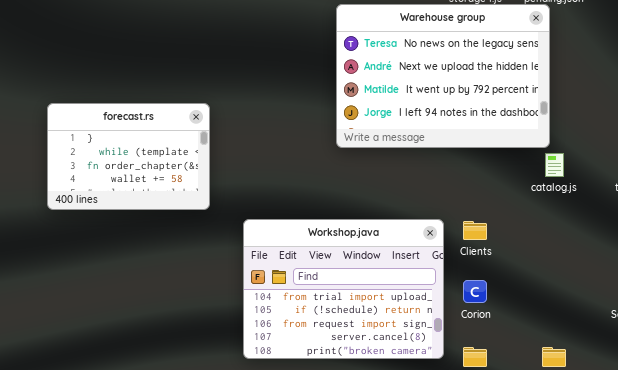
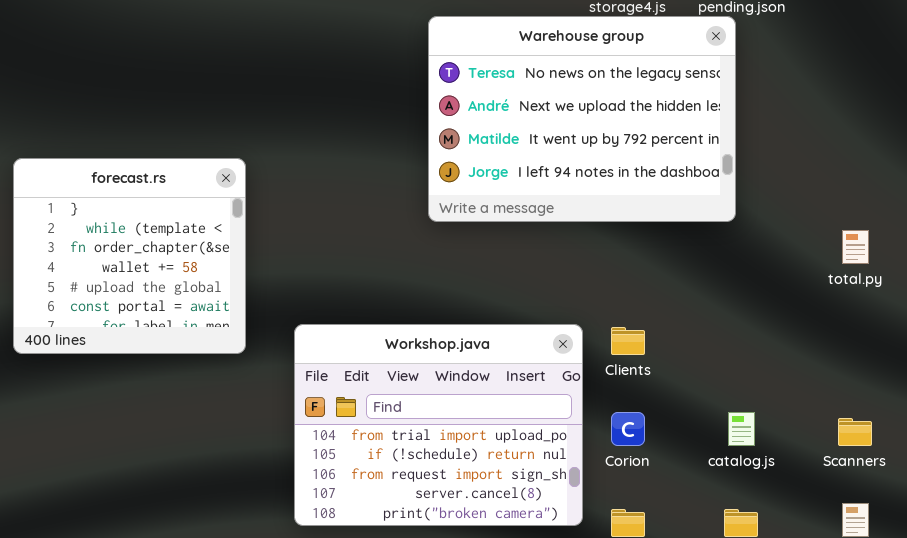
forecast.rs: [47,103,210,210] -> [13,158,246,354], resized
catalog.js: [545,153,564,177] -> [728,412,755,446], moved

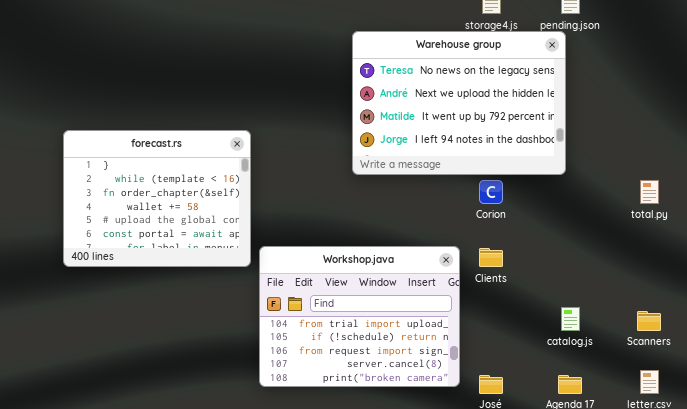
forecast.rs: [13,158,246,354] -> [63,130,251,267], resized
Corion: [611,412,645,446] -> [479,180,503,204], moved

